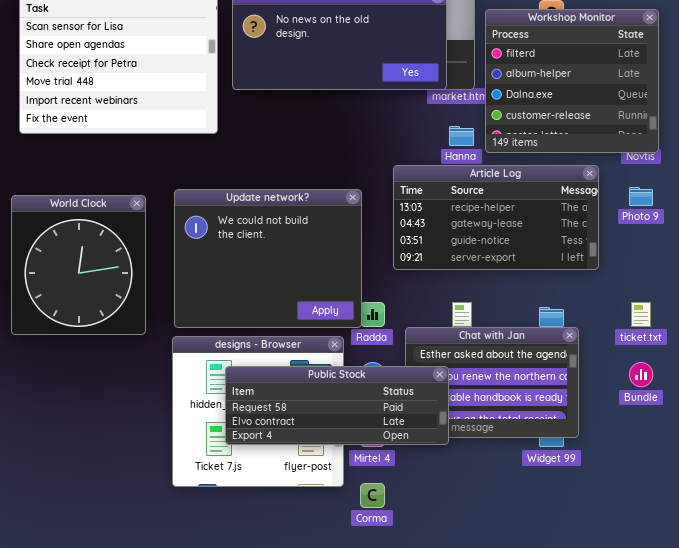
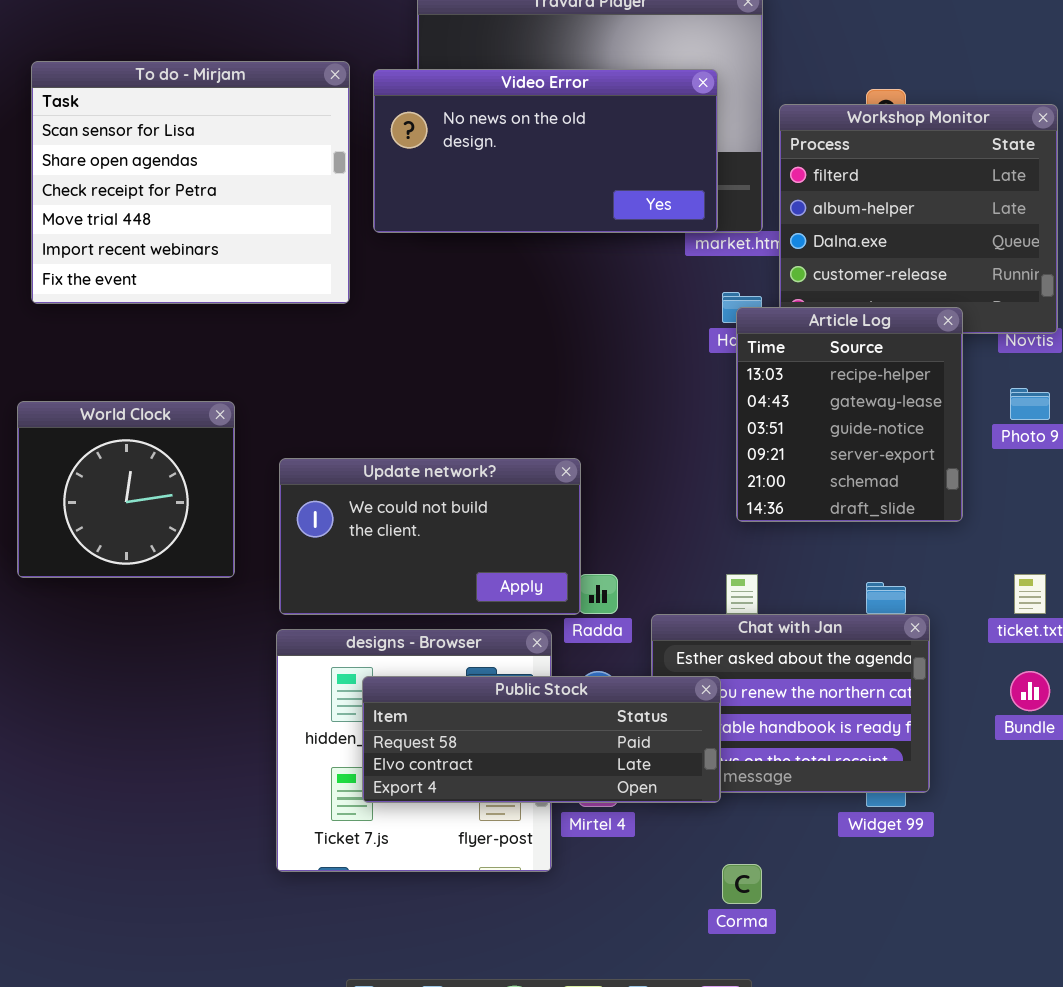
Article Log: [393,165,599,270] -> [736,307,963,522], resized
Update network?: [174,189,362,328] -> [279,458,581,615], resized
World Clock: [11,195,146,335] -> [17,401,235,578], resized
Corma: [360,483,385,508] -> [722,864,762,904], moved

